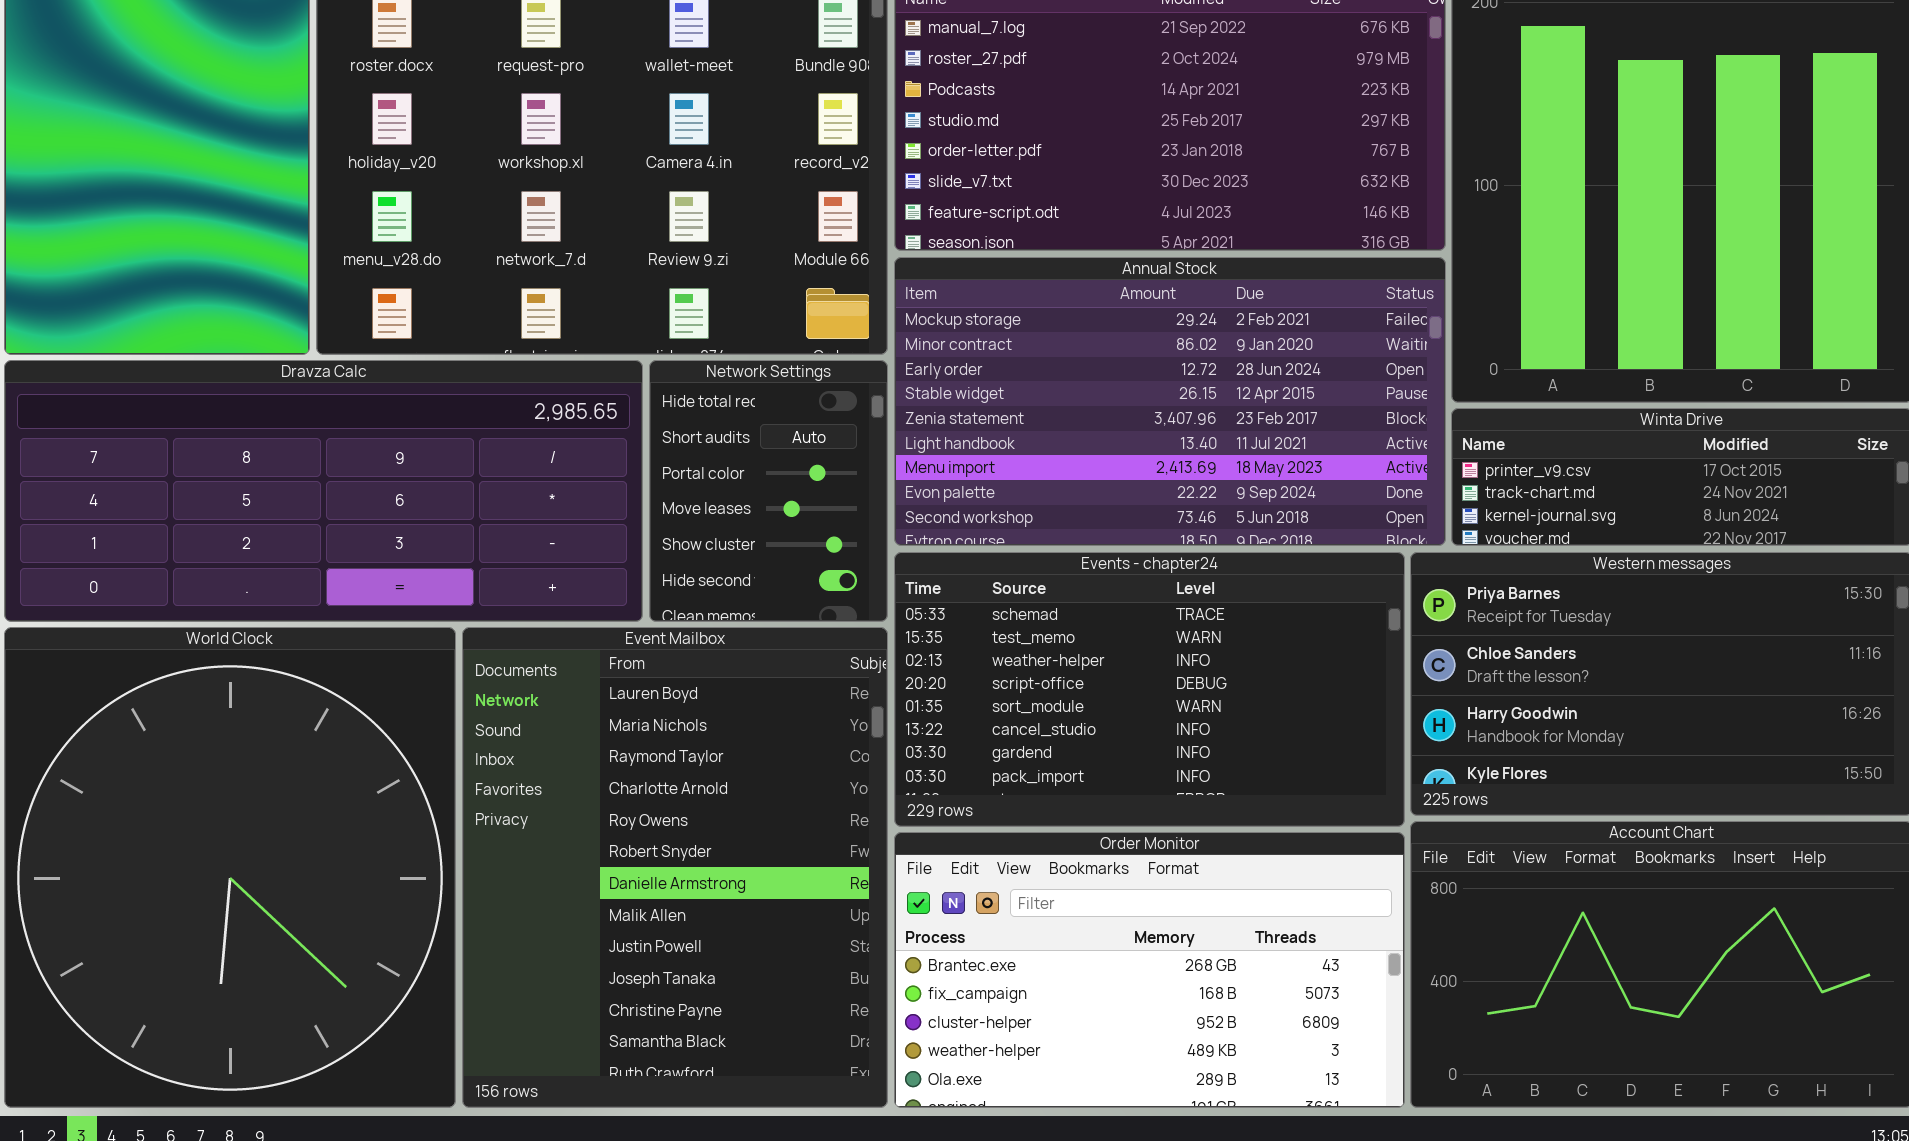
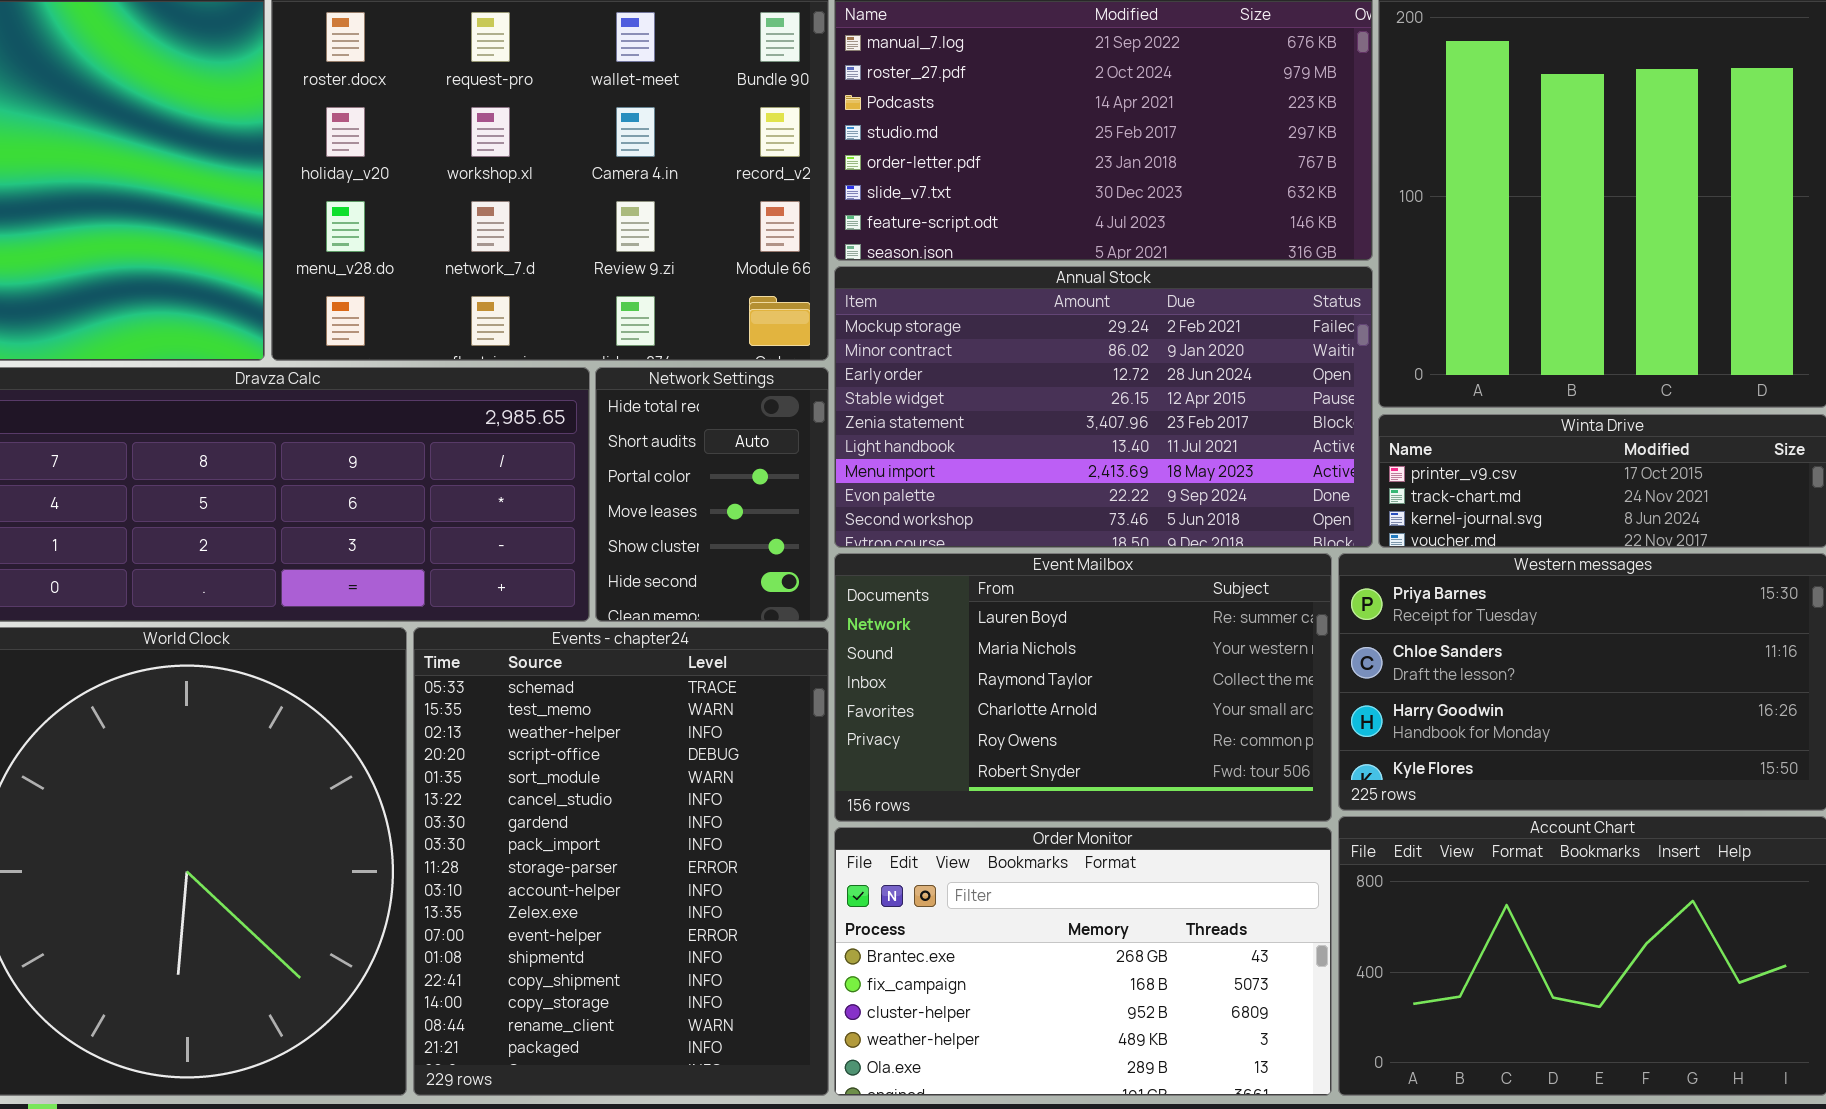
Events - chapter24: [894,552,1405,827] -> [413,627,829,1096], moved, resized
Event Mailbox: [462,627,888,1108] -> [834,553,1332,822], moved, resized

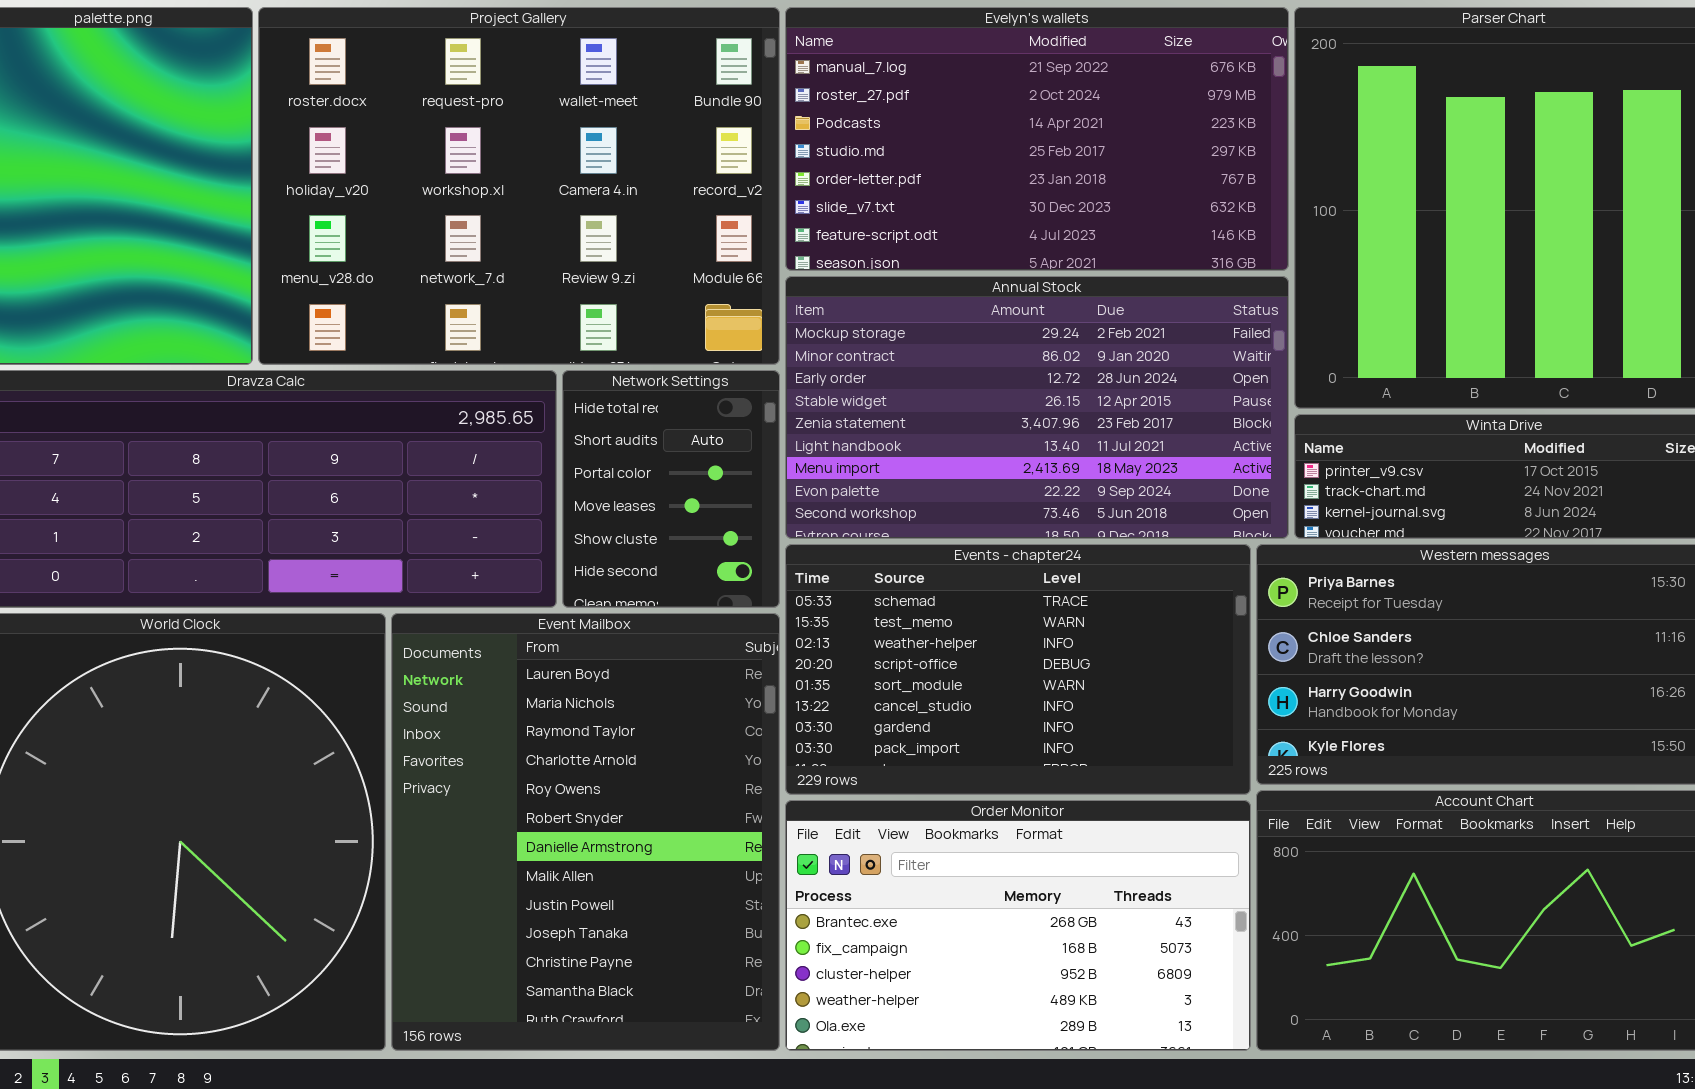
Event Mailbox: [834,553,1332,822] -> [391,613,780,1051], moved, resized
Events - chapter24: [413,627,829,1096] -> [785,544,1251,795], moved, resized

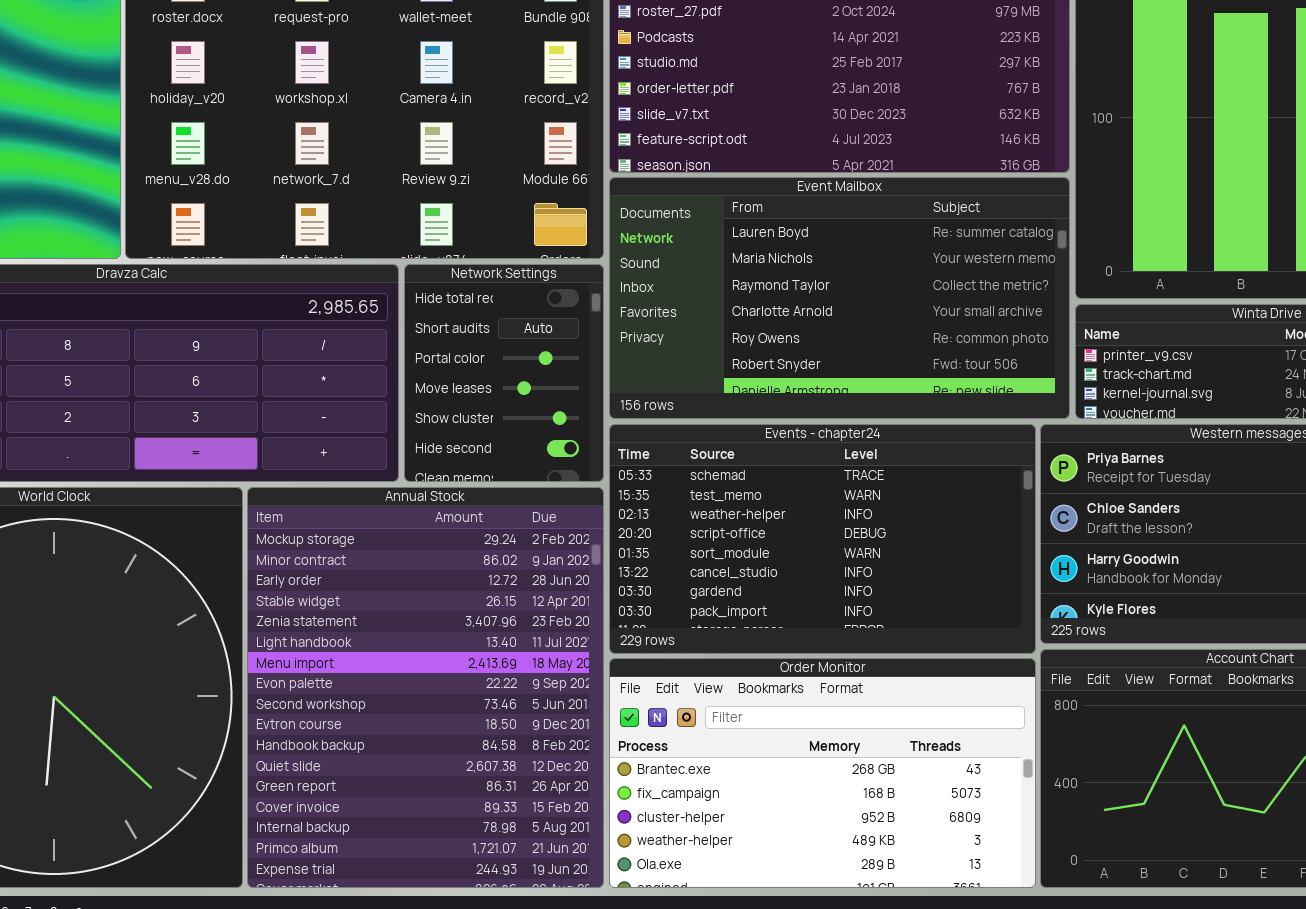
Annual Stock: [785,276,1289,539] -> [247,487,604,888], moved, resized
Event Mailbox: [391,613,780,1051] -> [609,177,1070,419], moved, resized

